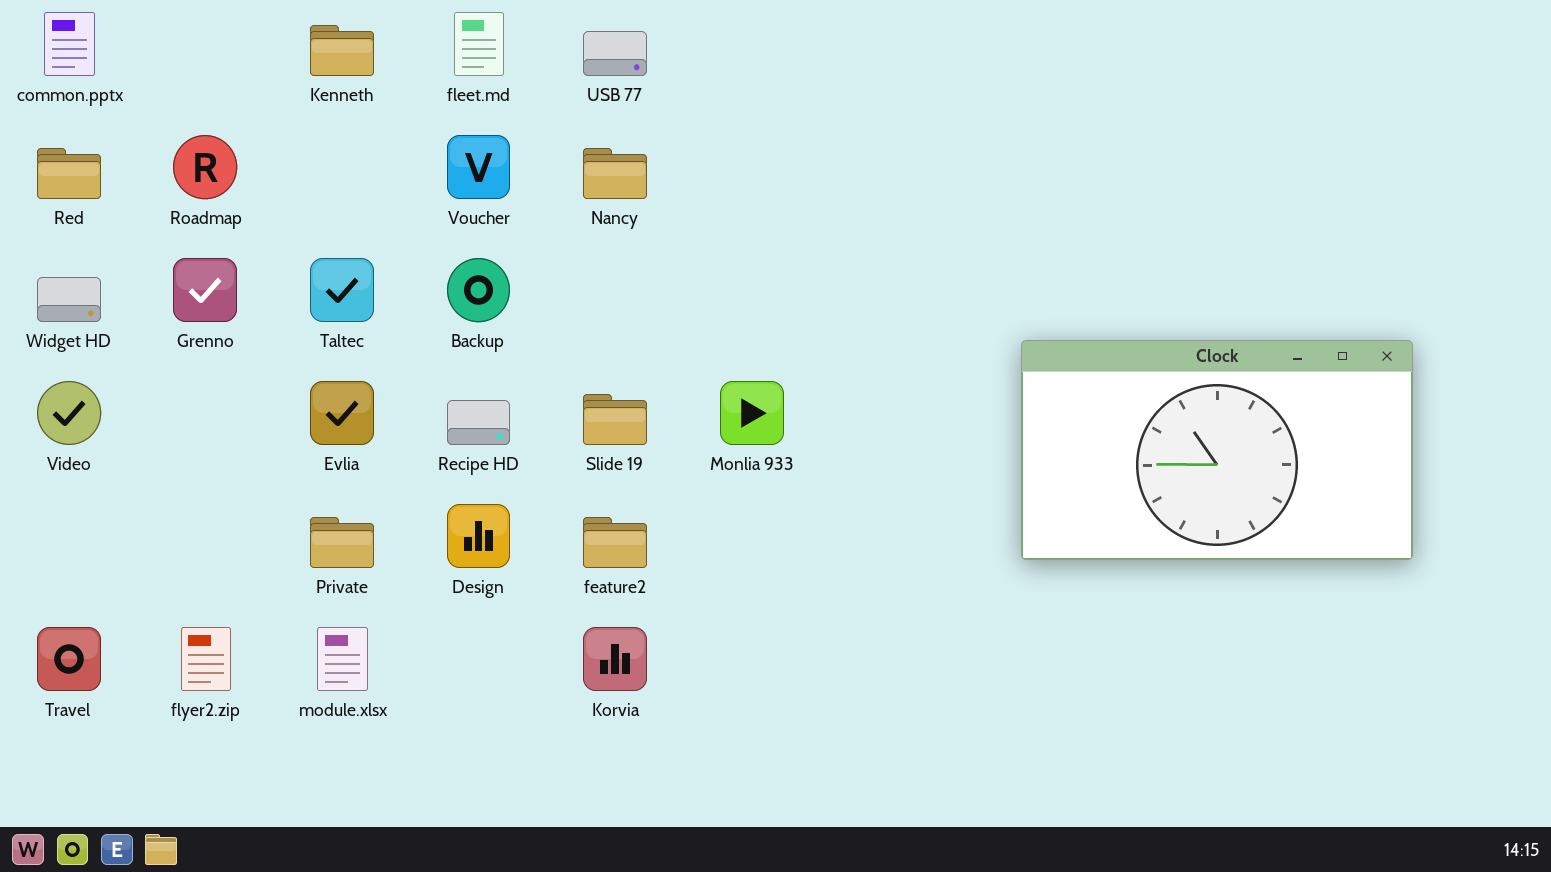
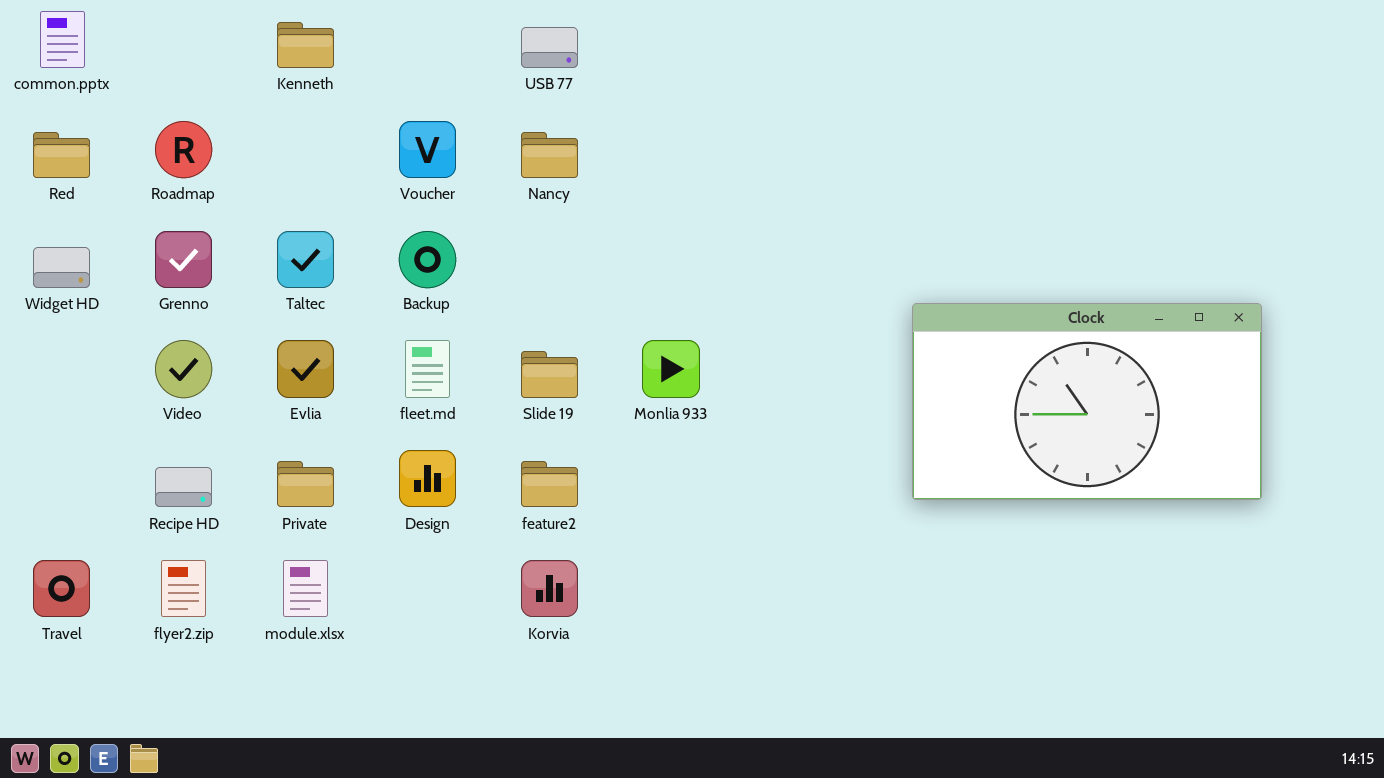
fleet.md: [454,12,504,76] -> [405,340,450,398], moved
Video: [37,381,101,445] -> [155,340,212,398], moved
Recipe HD: [447,400,510,445] -> [155,467,212,507], moved

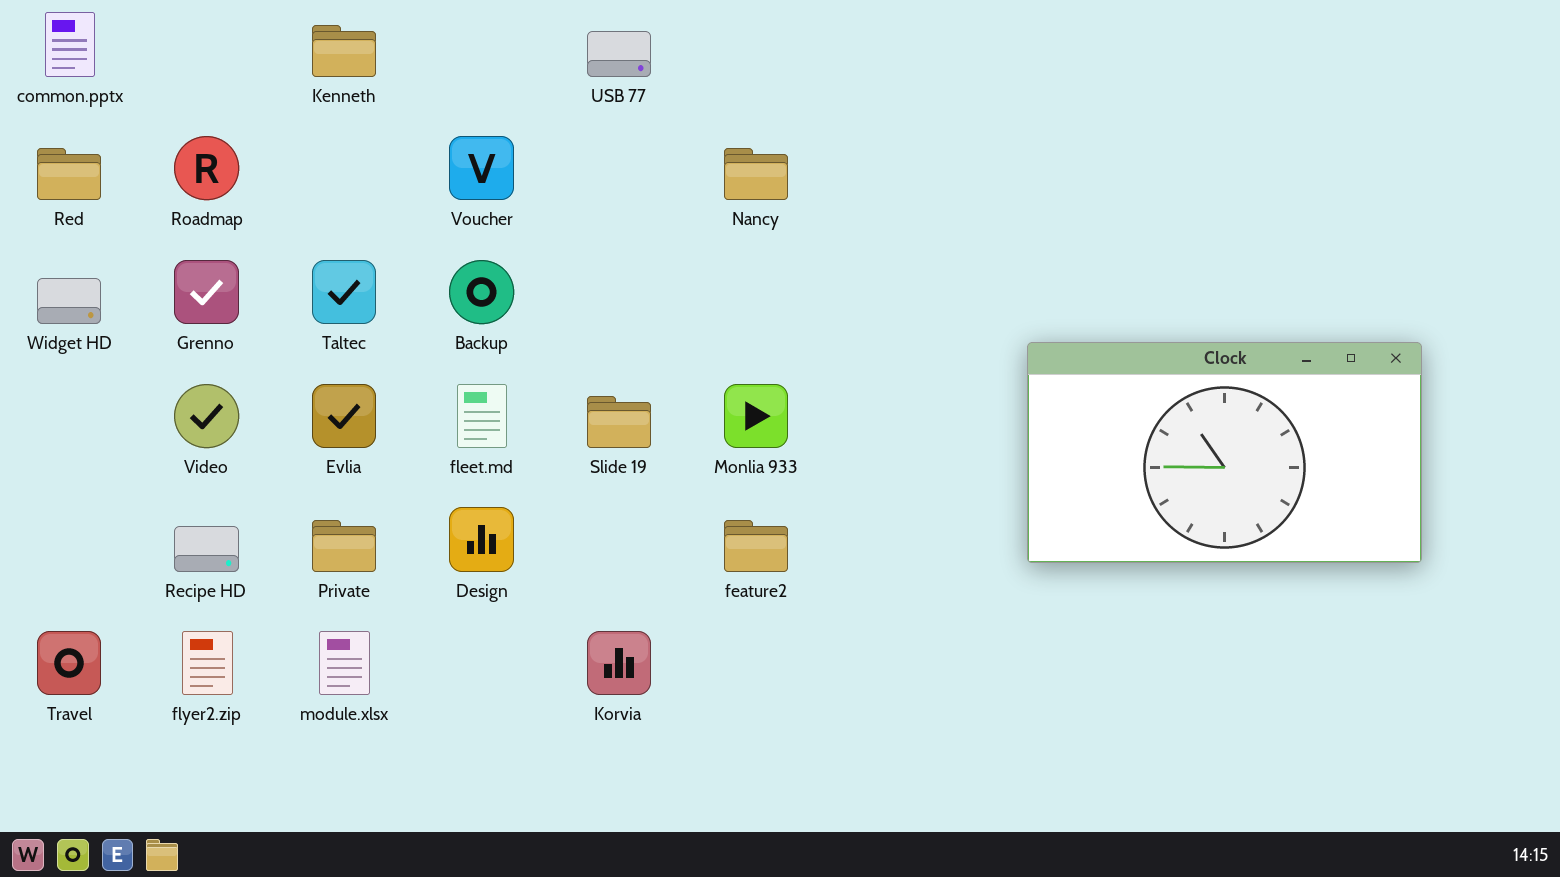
Nancy: [521,132,578,178] -> [724,148,788,200], moved
feature2: [521,461,578,507] -> [724,520,788,572], moved

